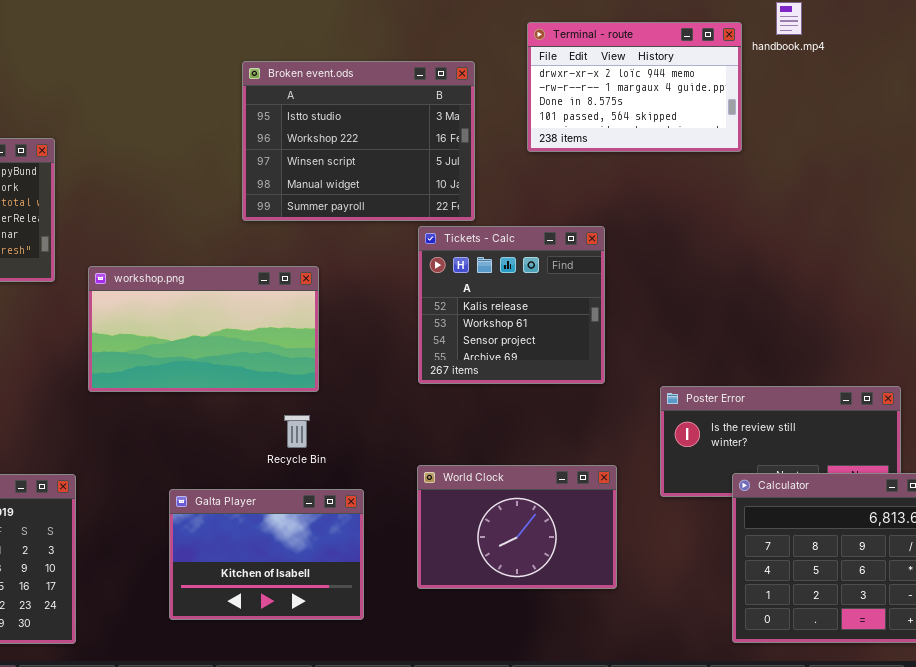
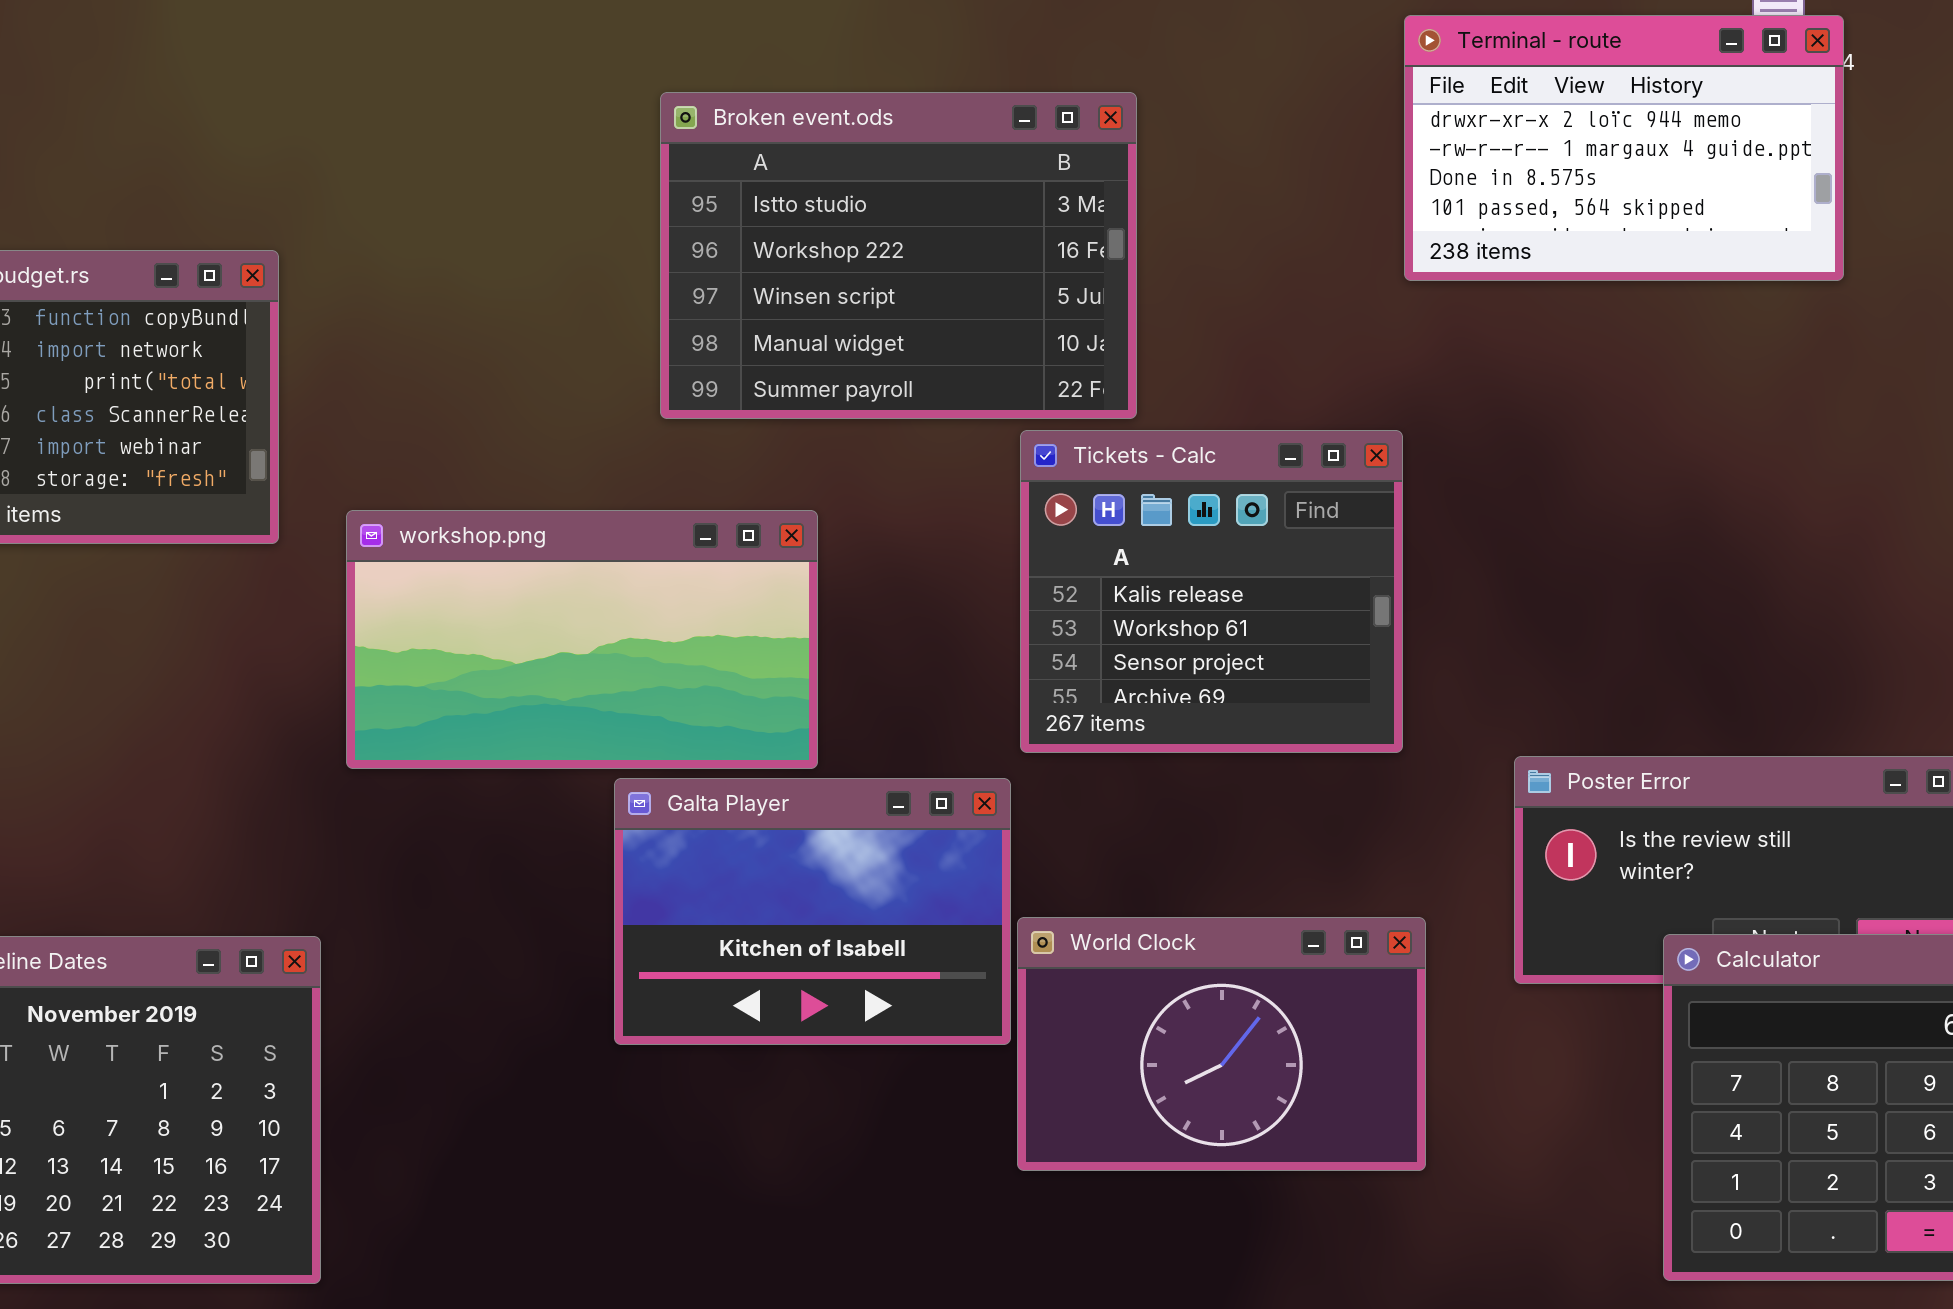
Terminal - route: [527,22,742,152] -> [1404,15,1844,281], moved
Galta Player: [169,489,364,620] -> [614,778,1011,1045], moved

